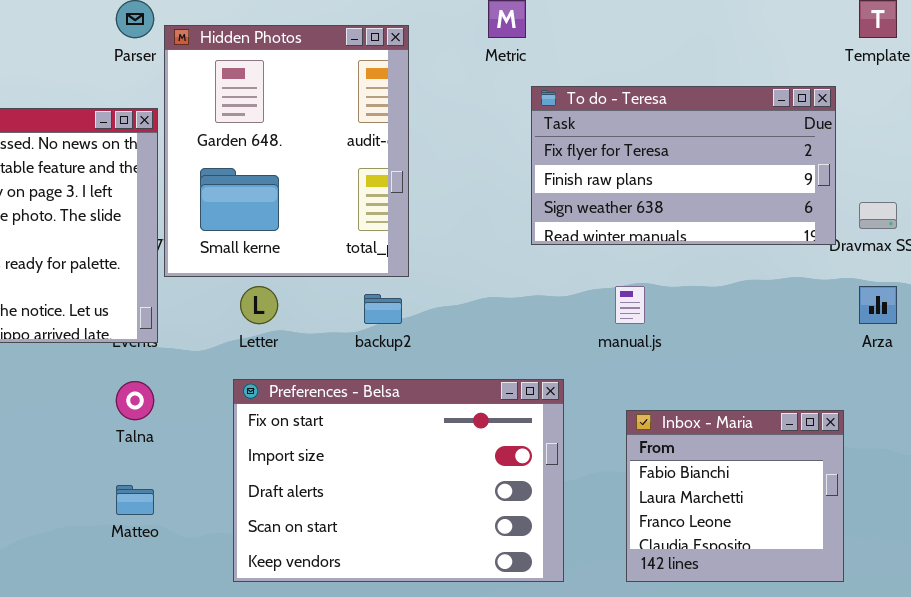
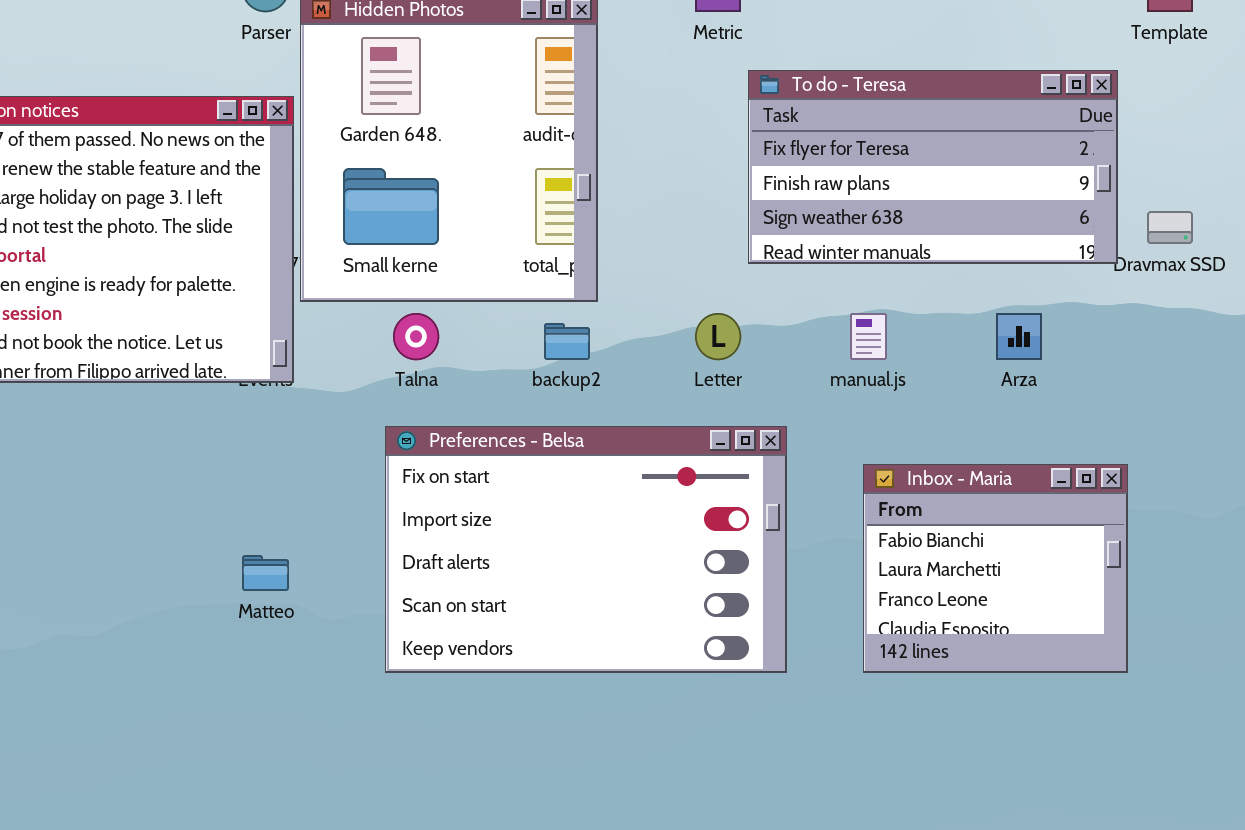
Letter: [240,286,278,324] -> [695,313,741,360], moved
Arza: [859,286,897,324] -> [996,313,1042,360], moved
Talna: [116,381,154,420] -> [393,313,439,360], moved

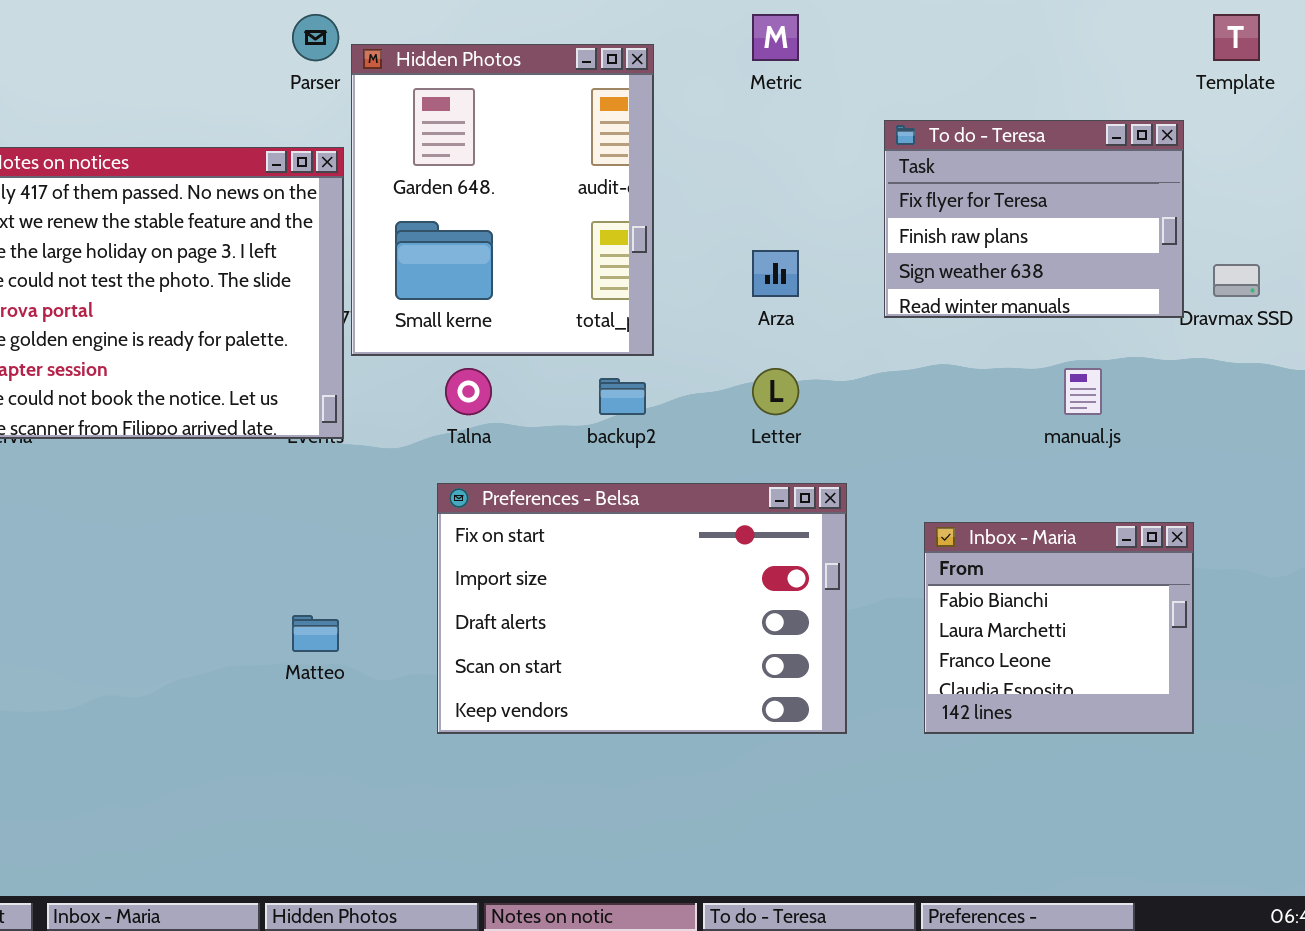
To do - Teresa: [748,70,1118,264] -> [884,120,1184,318], resized
manual.js: [850,313,887,360] -> [1064,368,1102,415], moved
Arza: [996,313,1042,360] -> [752,250,799,297], moved

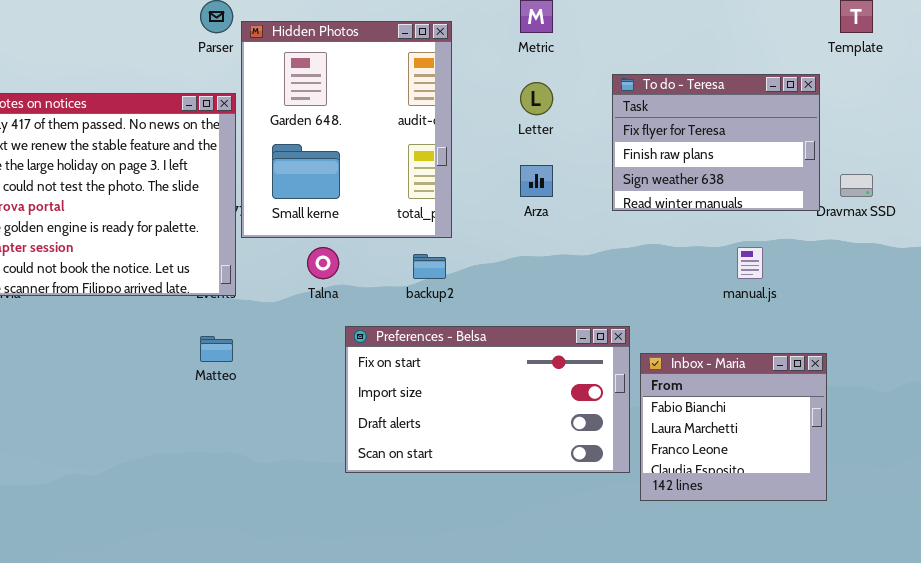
Letter: [752,368,799,415] -> [520,82,553,115], moved
Preferences - Belsa: [437,483,847,734] -> [345,326,630,473], moved, resized
Matteo: [292,615,339,652] -> [200,336,233,362], moved

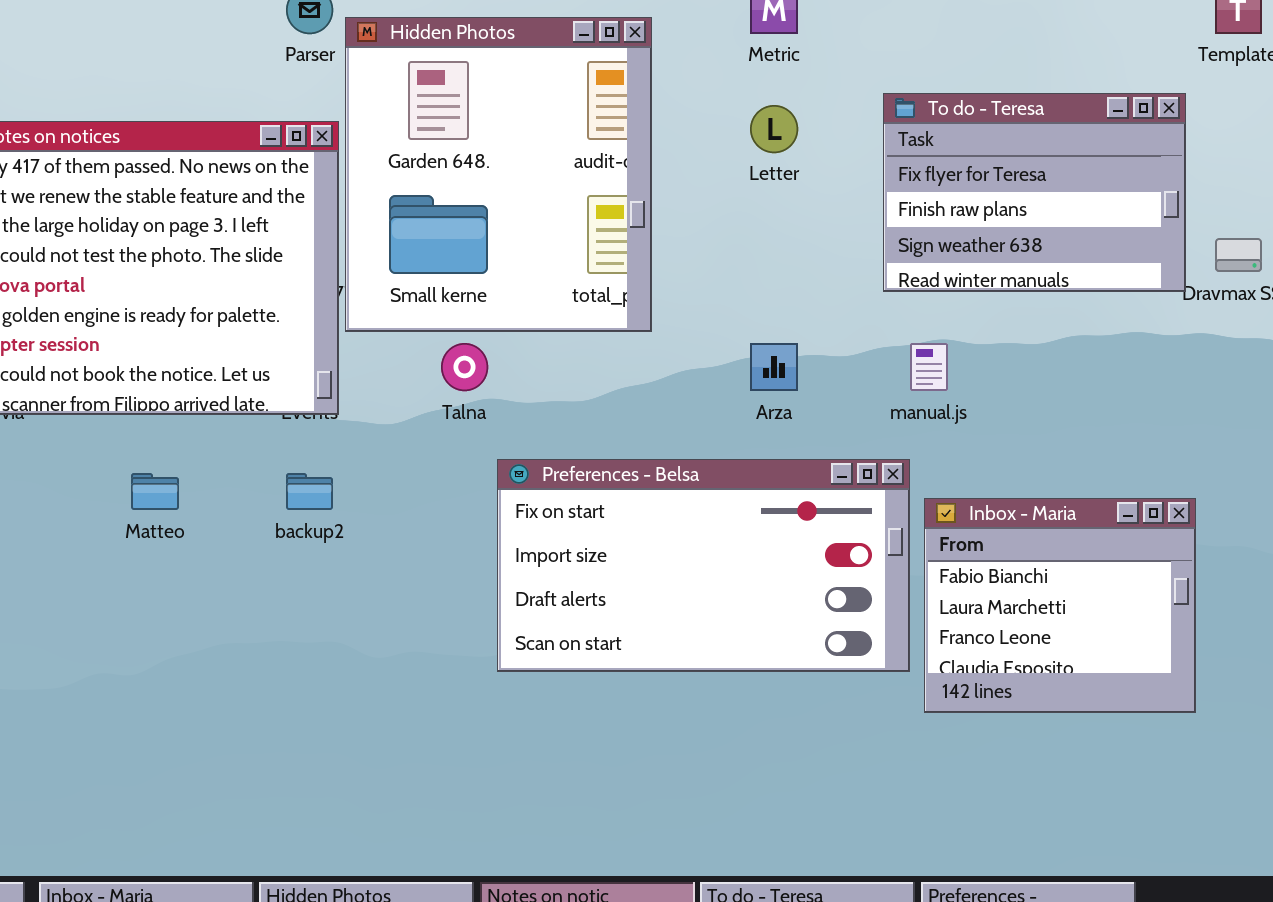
Arza: [520,165,553,197] -> [750,343,798,391], moved
manual.js: [737,247,763,279] -> [910,343,948,391], moved
backup2: [413,254,446,279] -> [286,473,333,510], moved
Matteo: [200,336,233,362] -> [131,473,179,510], moved

